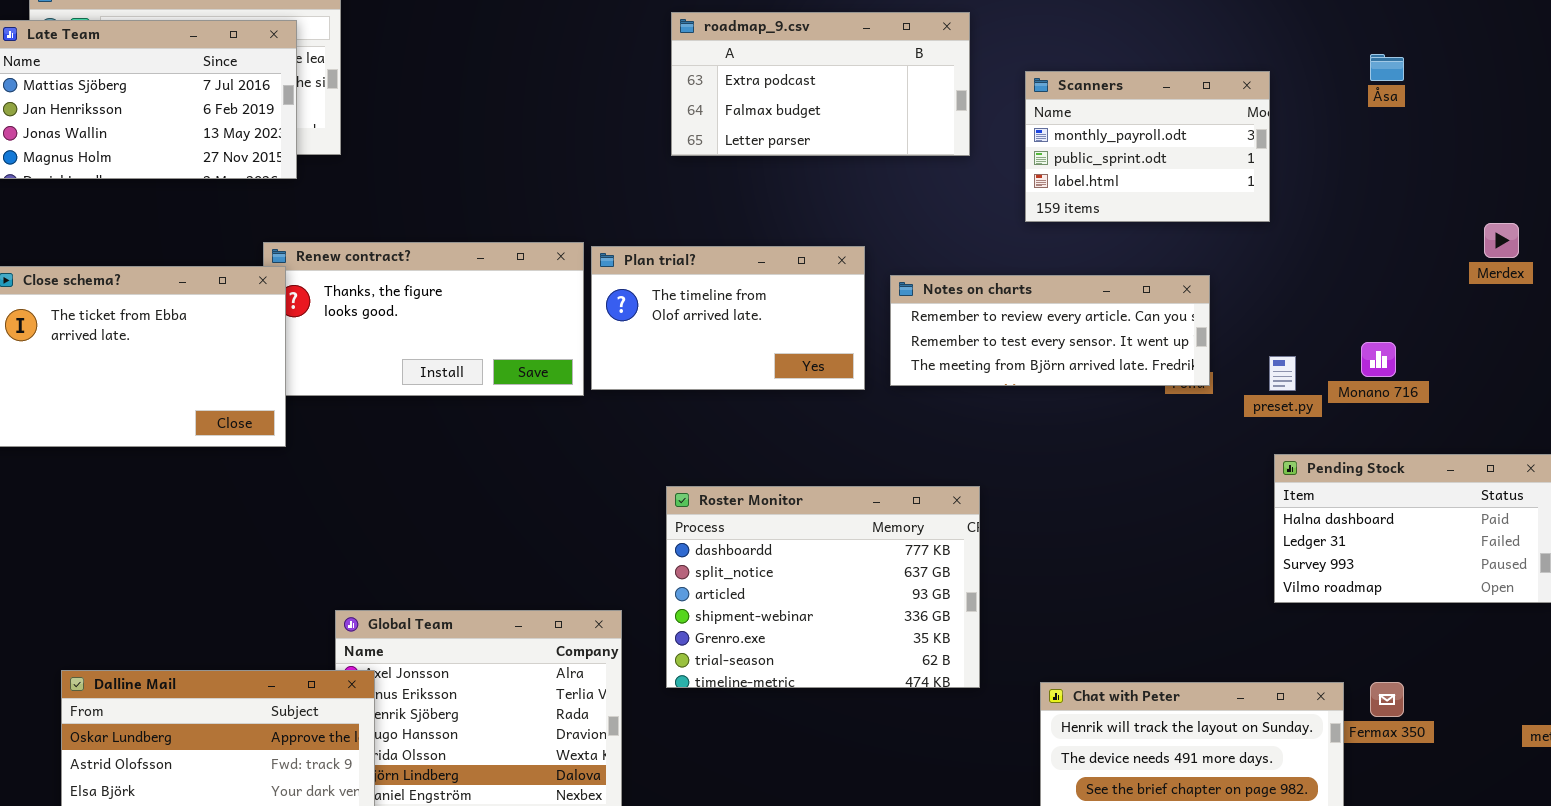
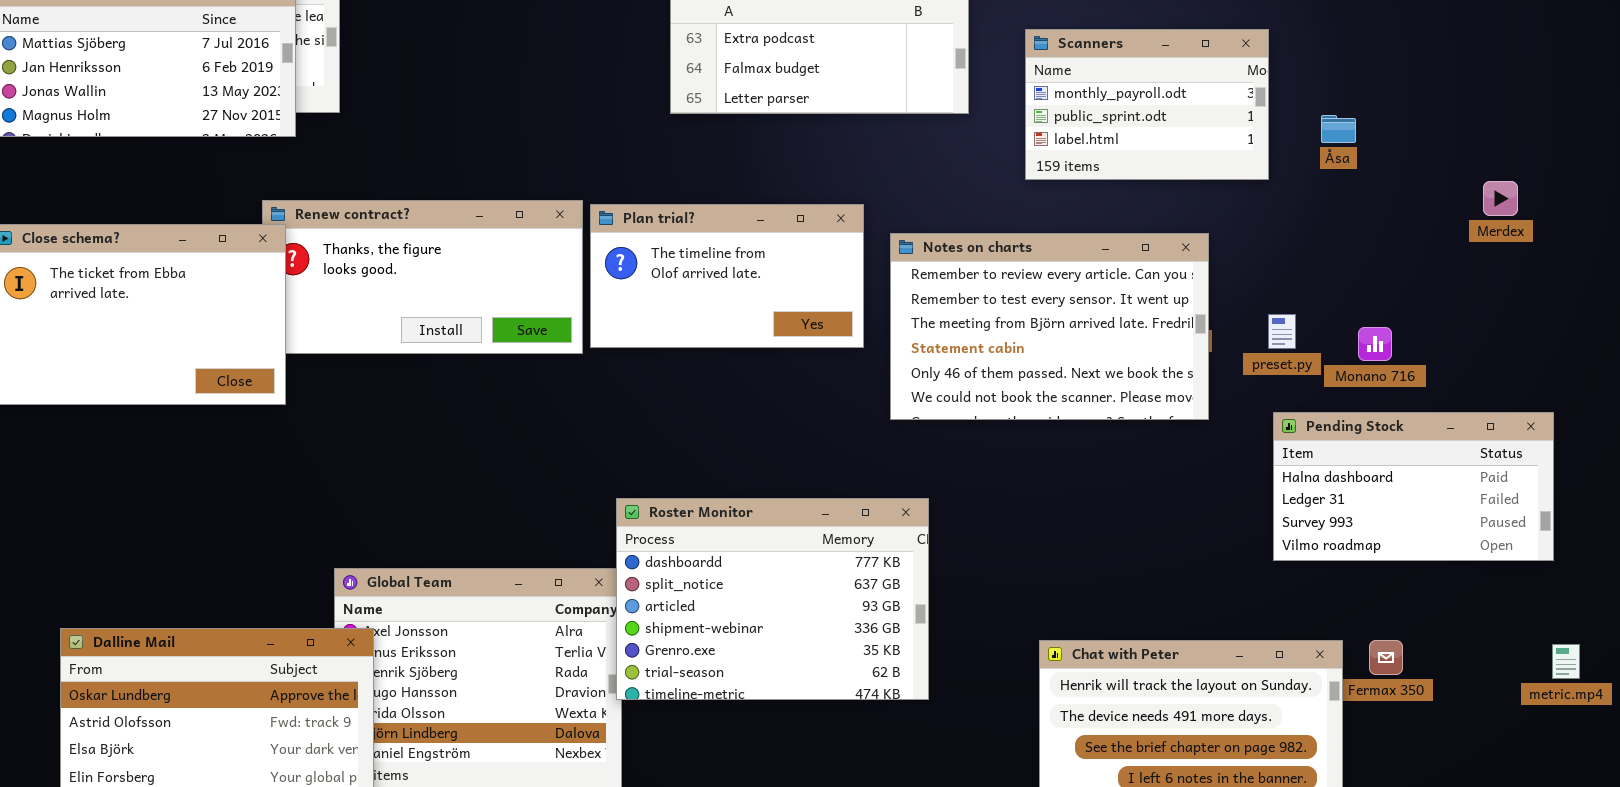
Åsa: [1370,54,1404,81] -> [1321,115,1356,143], moved
Notes on charts: [890,275,1210,386] -> [890,233,1209,420], resized
Monano 716: [1361,342,1396,377] -> [1358,327,1392,361], moved
Roster Monitor: [666,486,980,688] -> [616,498,929,700], moved

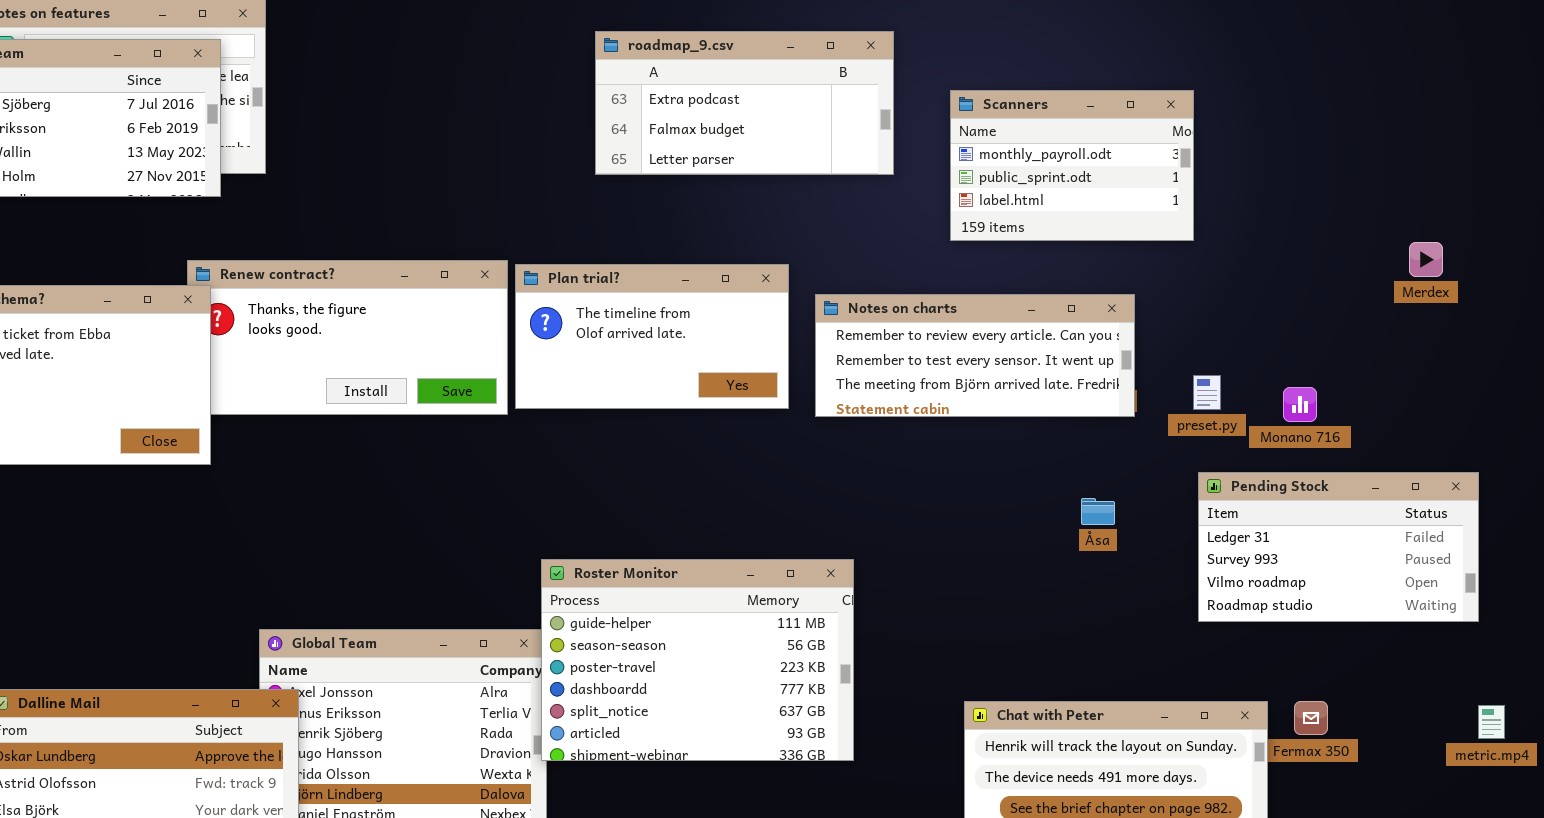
Åsa: [1321,115,1356,143] -> [1081,498,1115,525], moved
Notes on charts: [890,233,1209,420] -> [815,294,1135,417], resized
Pending Stock: [1273,412,1554,561] -> [1198,472,1479,622], scrolled down 1 row
Roster Monitor: [616,498,929,700] -> [541,559,854,761], scrolled up 3 rows

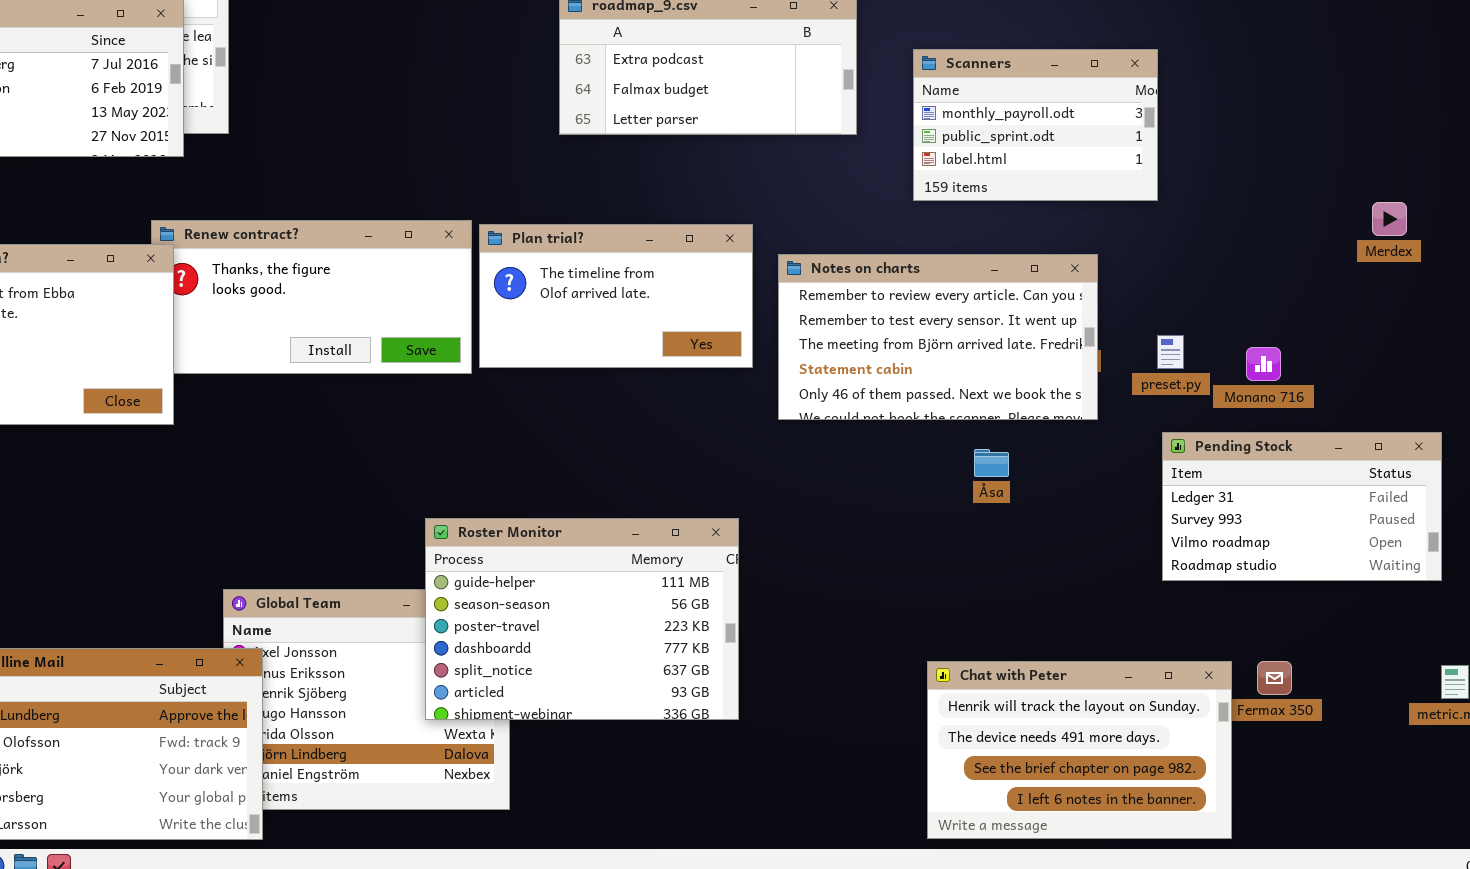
Notes on charts: [815,294,1135,417] -> [778,254,1098,420], resized
Åsa: [1081,498,1115,525] -> [974,449,1009,477], moved
Roster Monitor: [541,559,854,761] -> [425,518,739,720], moved

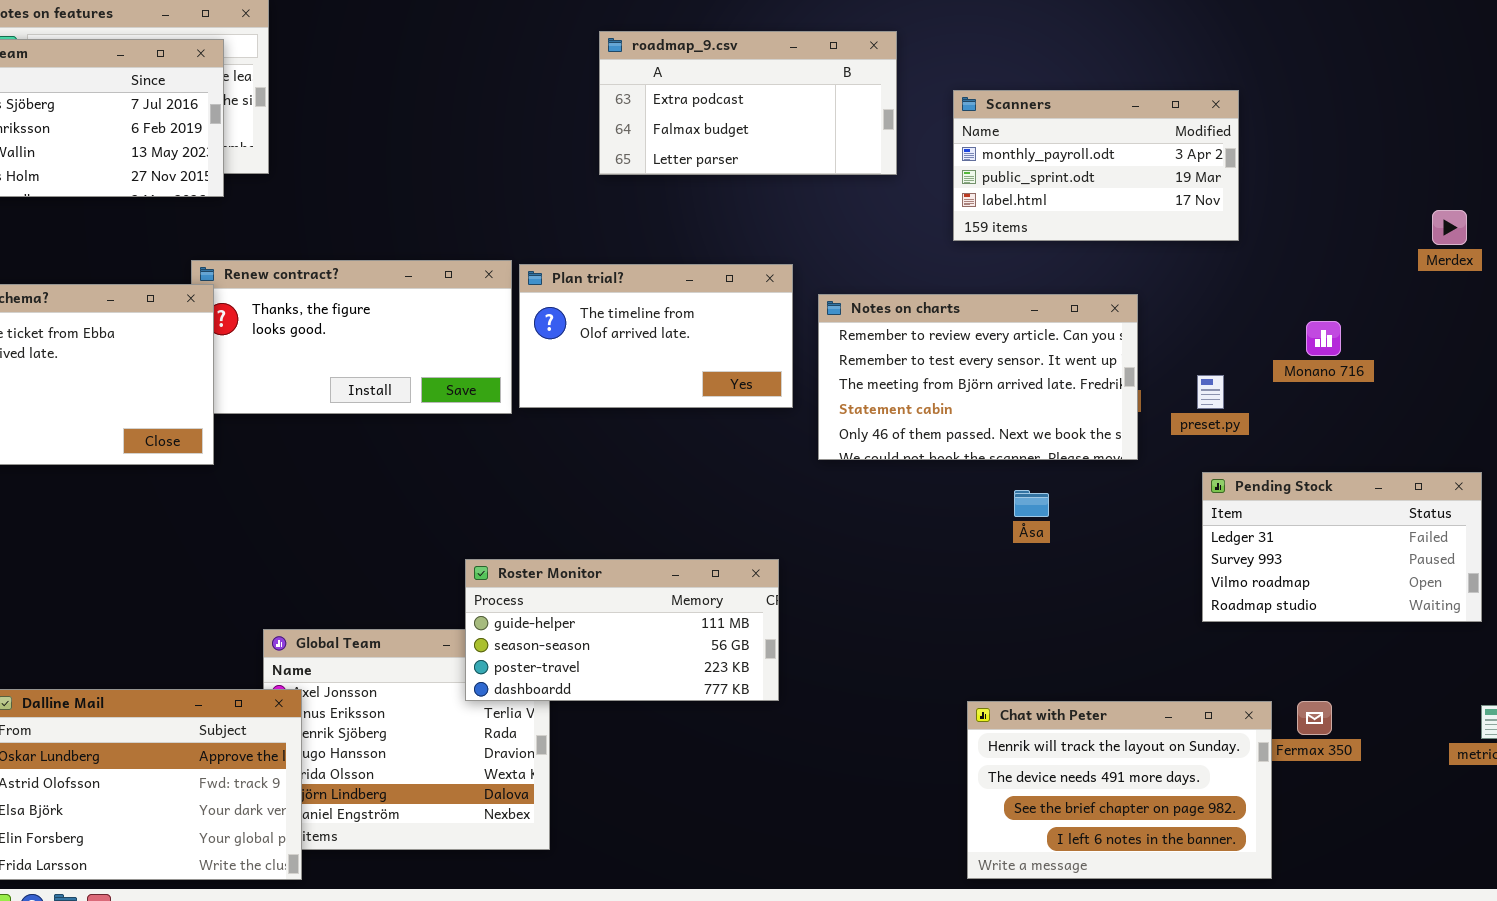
Scanners: [913,49,1158,201] -> [953,90,1239,241], resized
Merdex: [1372,202,1407,236] -> [1432,210,1467,245], moved
Monano 716: [1246,347,1281,381] -> [1306,321,1341,356], moved
Roster Monitor: [425,518,739,720] -> [465,559,779,701], resized

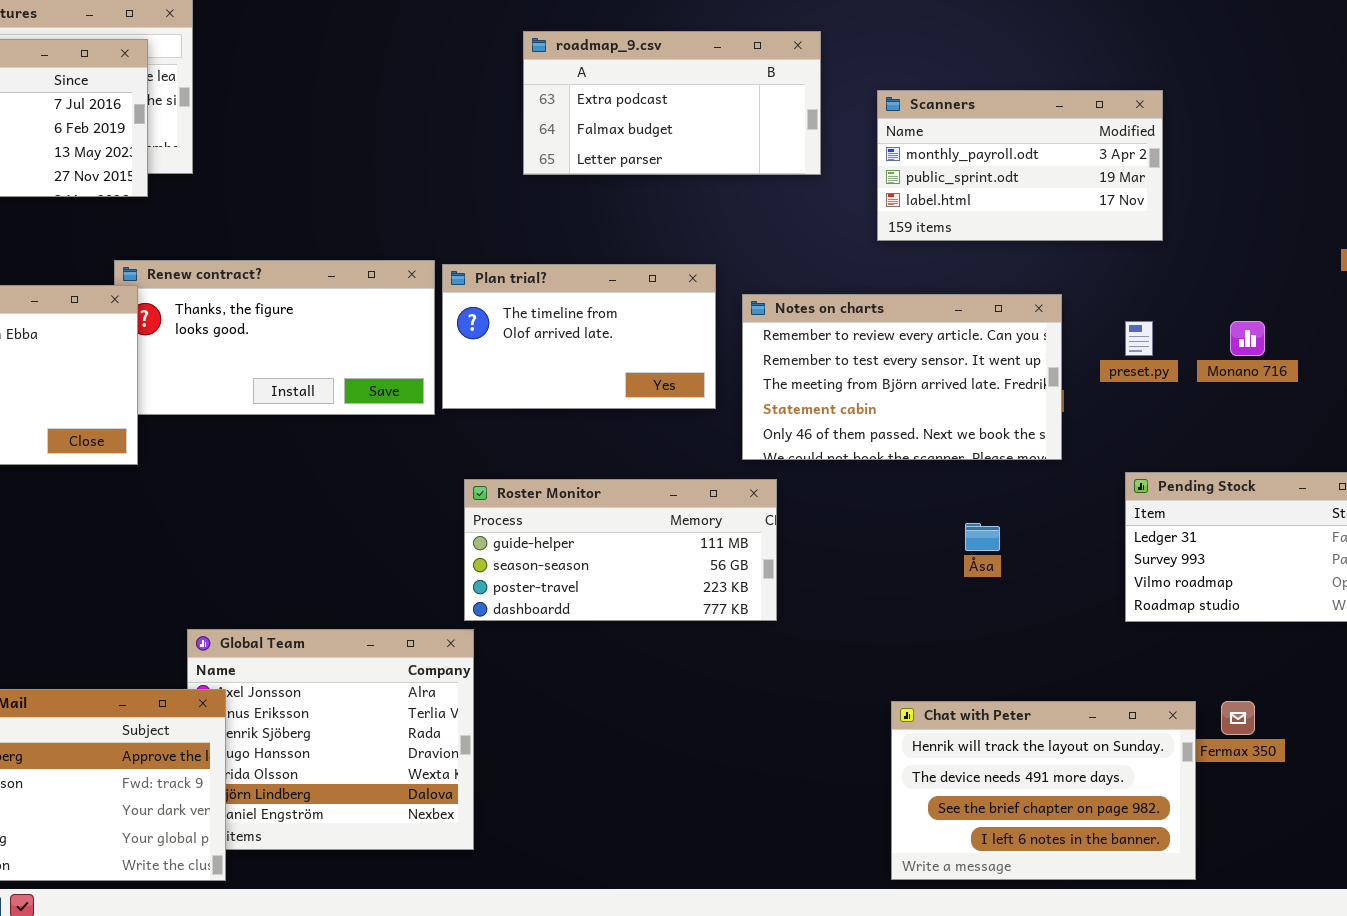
preset.py: [1197,375,1224,409] -> [1125,321,1153,356], moved
Åsa: [1014,490,1049,517] -> [965,523,1000,551], moved
Roster Monitor: [465,559,779,701] -> [464,479,777,621], moved

